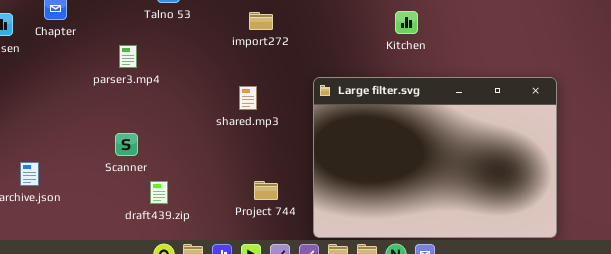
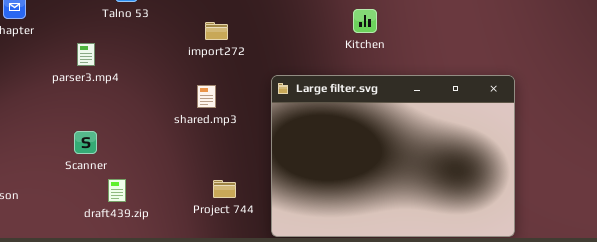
import272: [249,12,273,30] -> [205,22,228,40], moved

